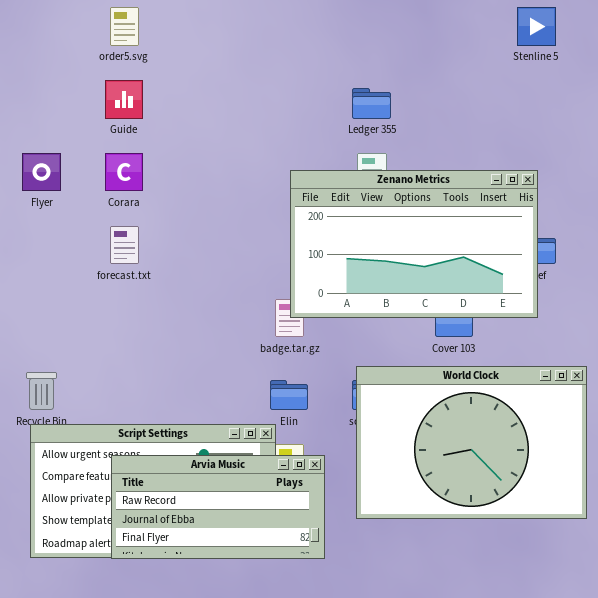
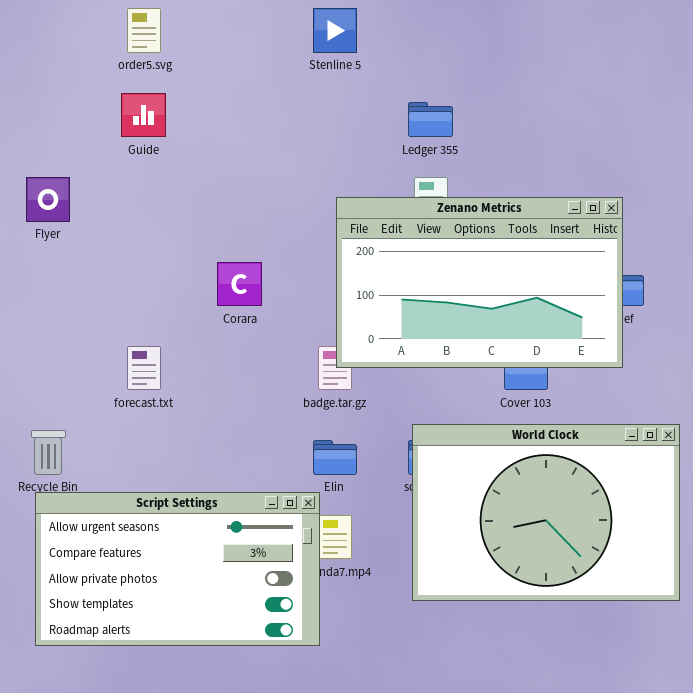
Stenline 5: [517,7,556,46] -> [313,8,357,53], moved
Corara: [105,153,143,191] -> [217,262,262,306], moved
forecast.txt: [110,226,139,264] -> [127,346,161,390], moved
Arvia Music: [111,455,325,559] -> none, closed

